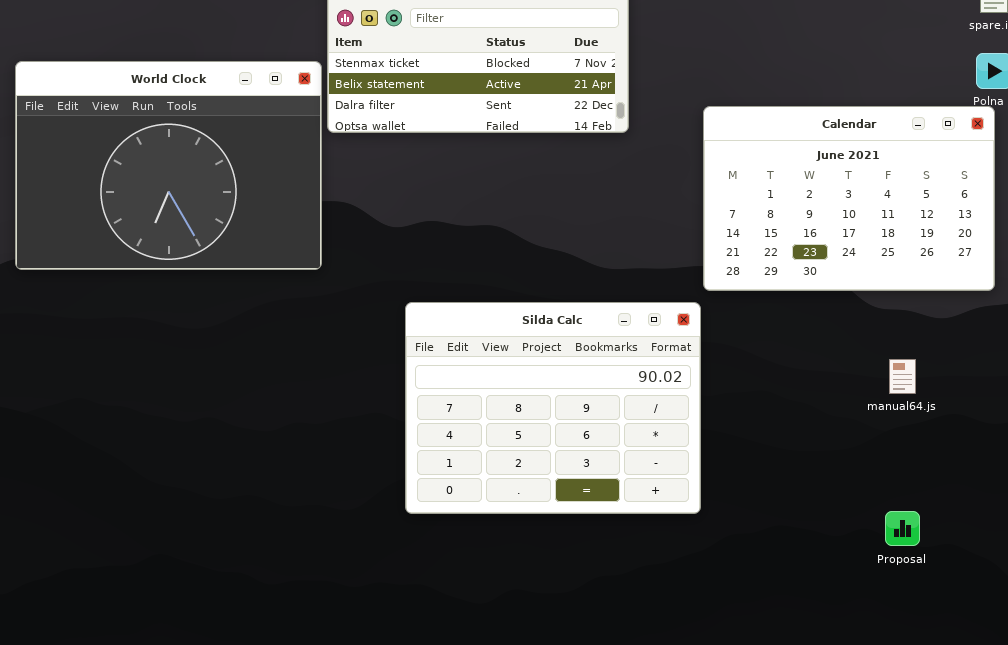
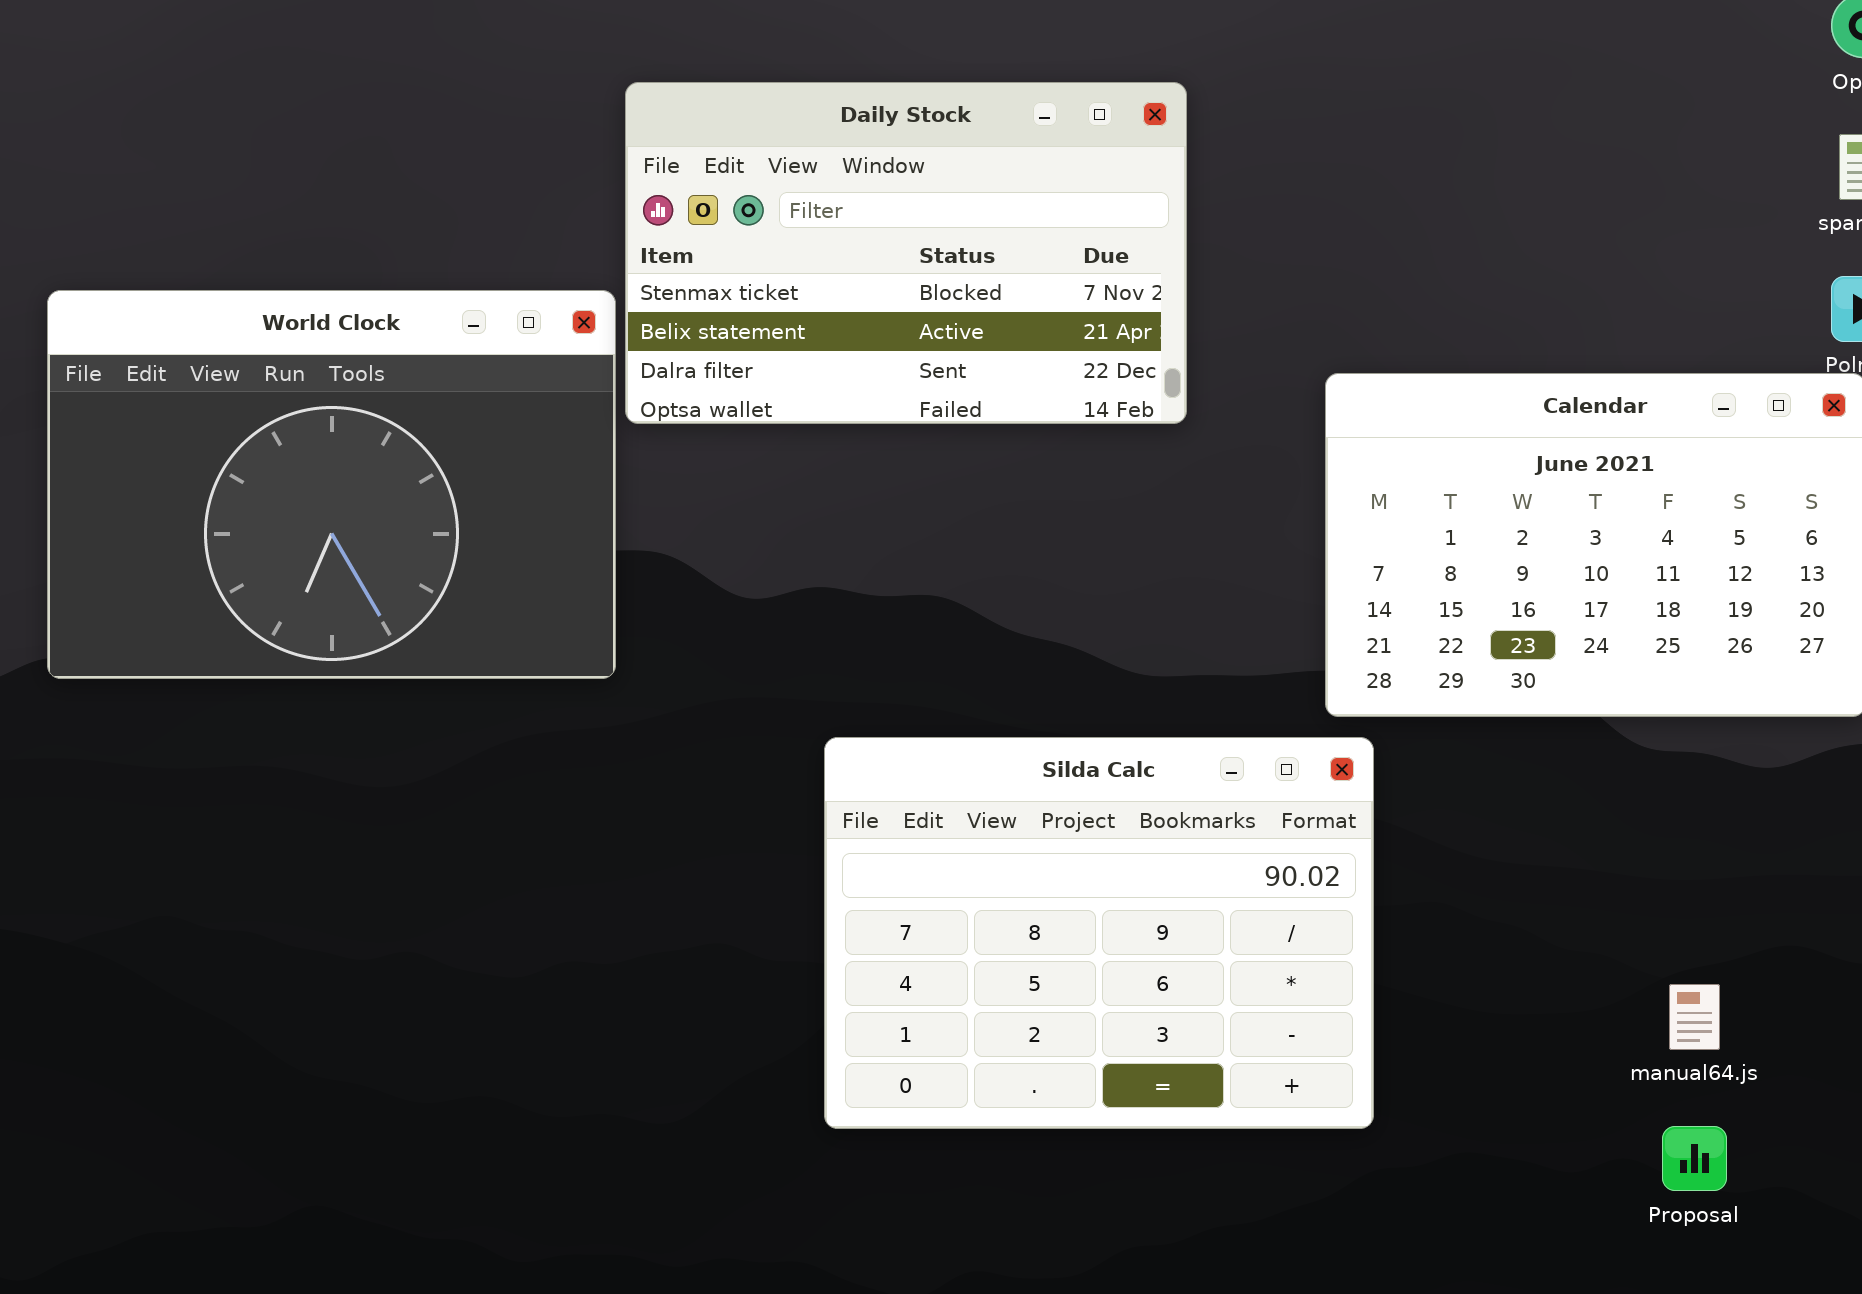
Silda Calc: [405,302,701,514] -> [824,737,1374,1129], moved
manual64.js: [889,359,916,394] -> [1669,984,1720,1050], moved

